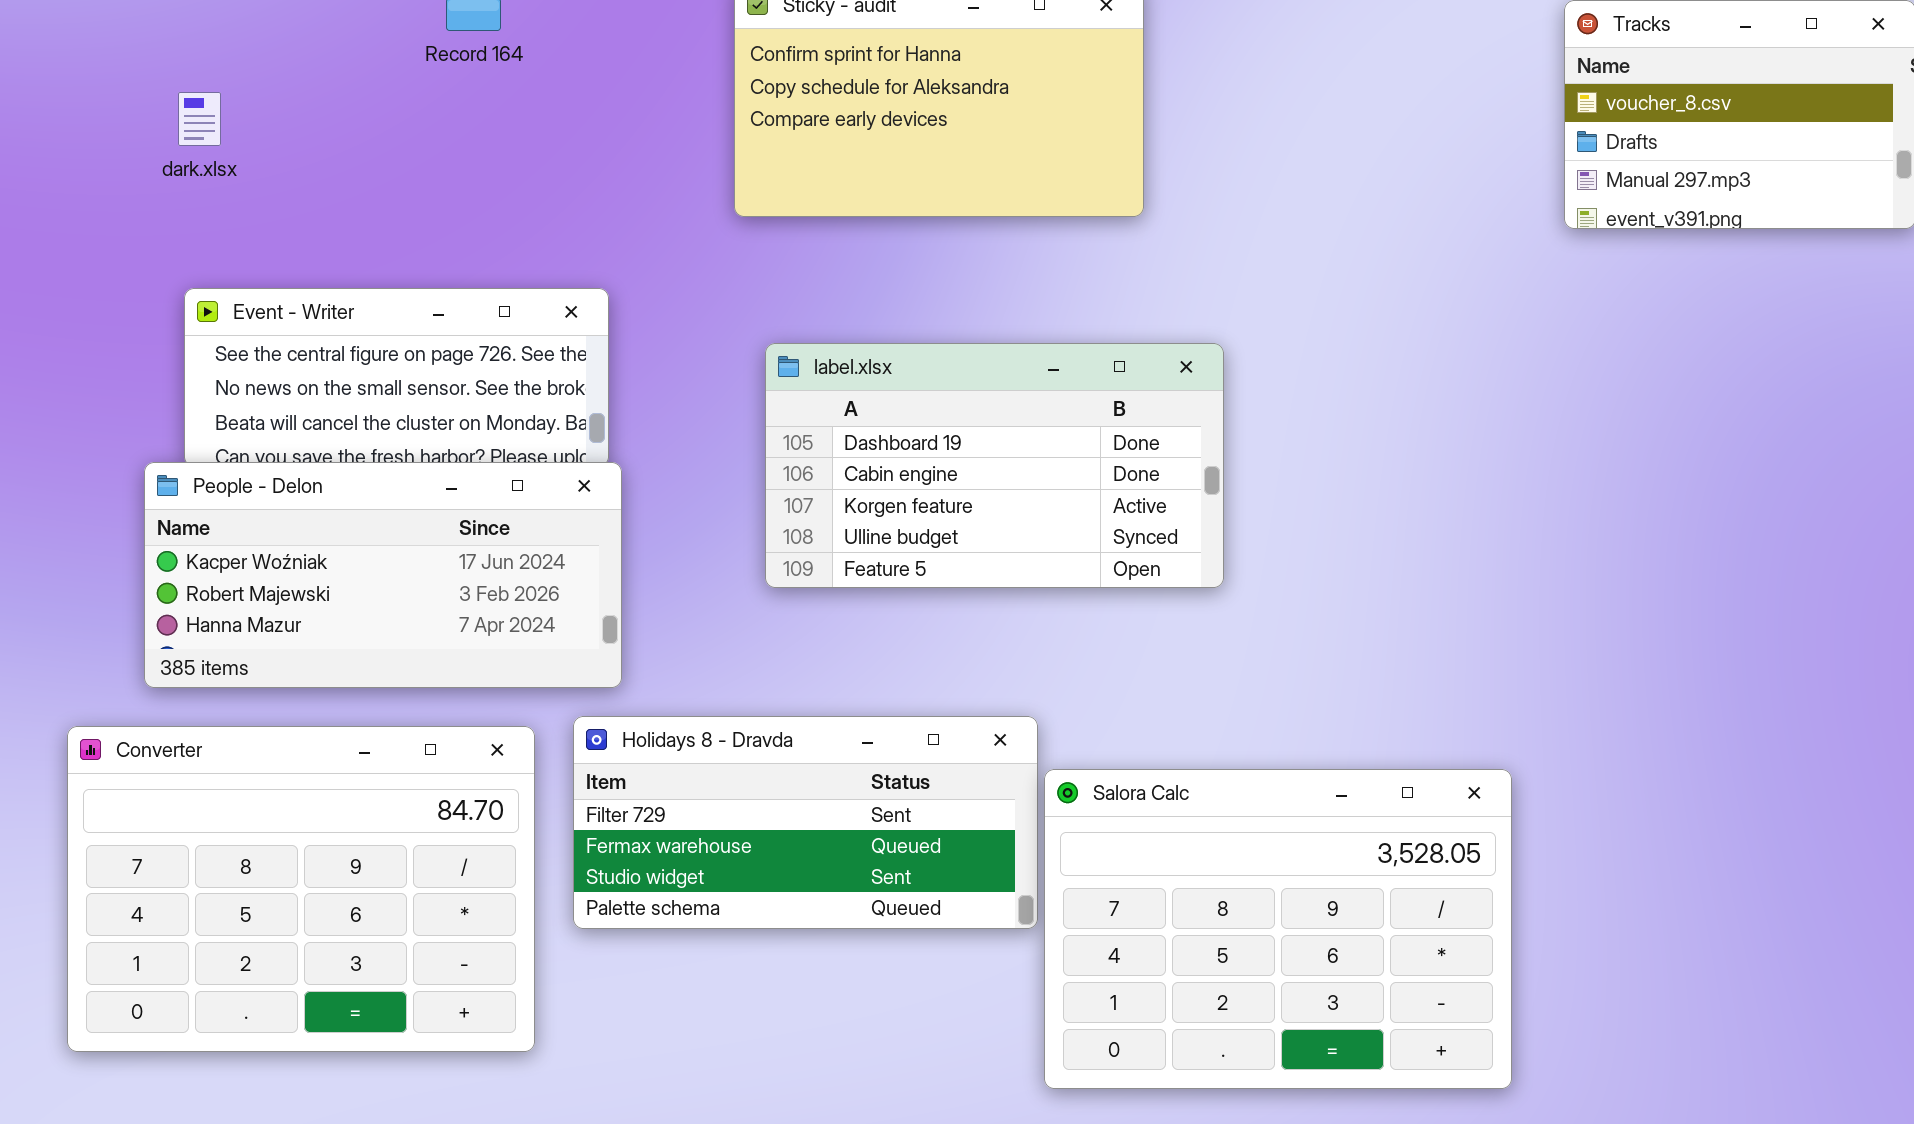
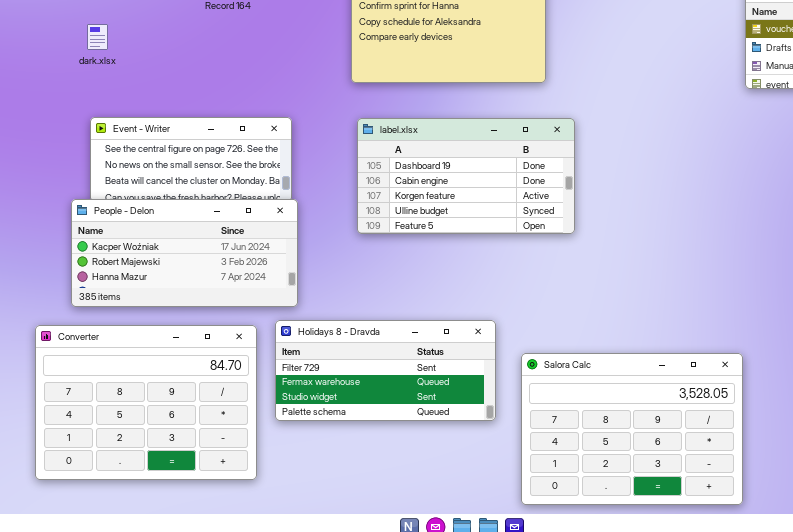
label.xlsx: [765,343,1224,588] -> [357,118,575,234], moved
Salora Calc: [1044,769,1512,1089] -> [521,353,743,505], moved

